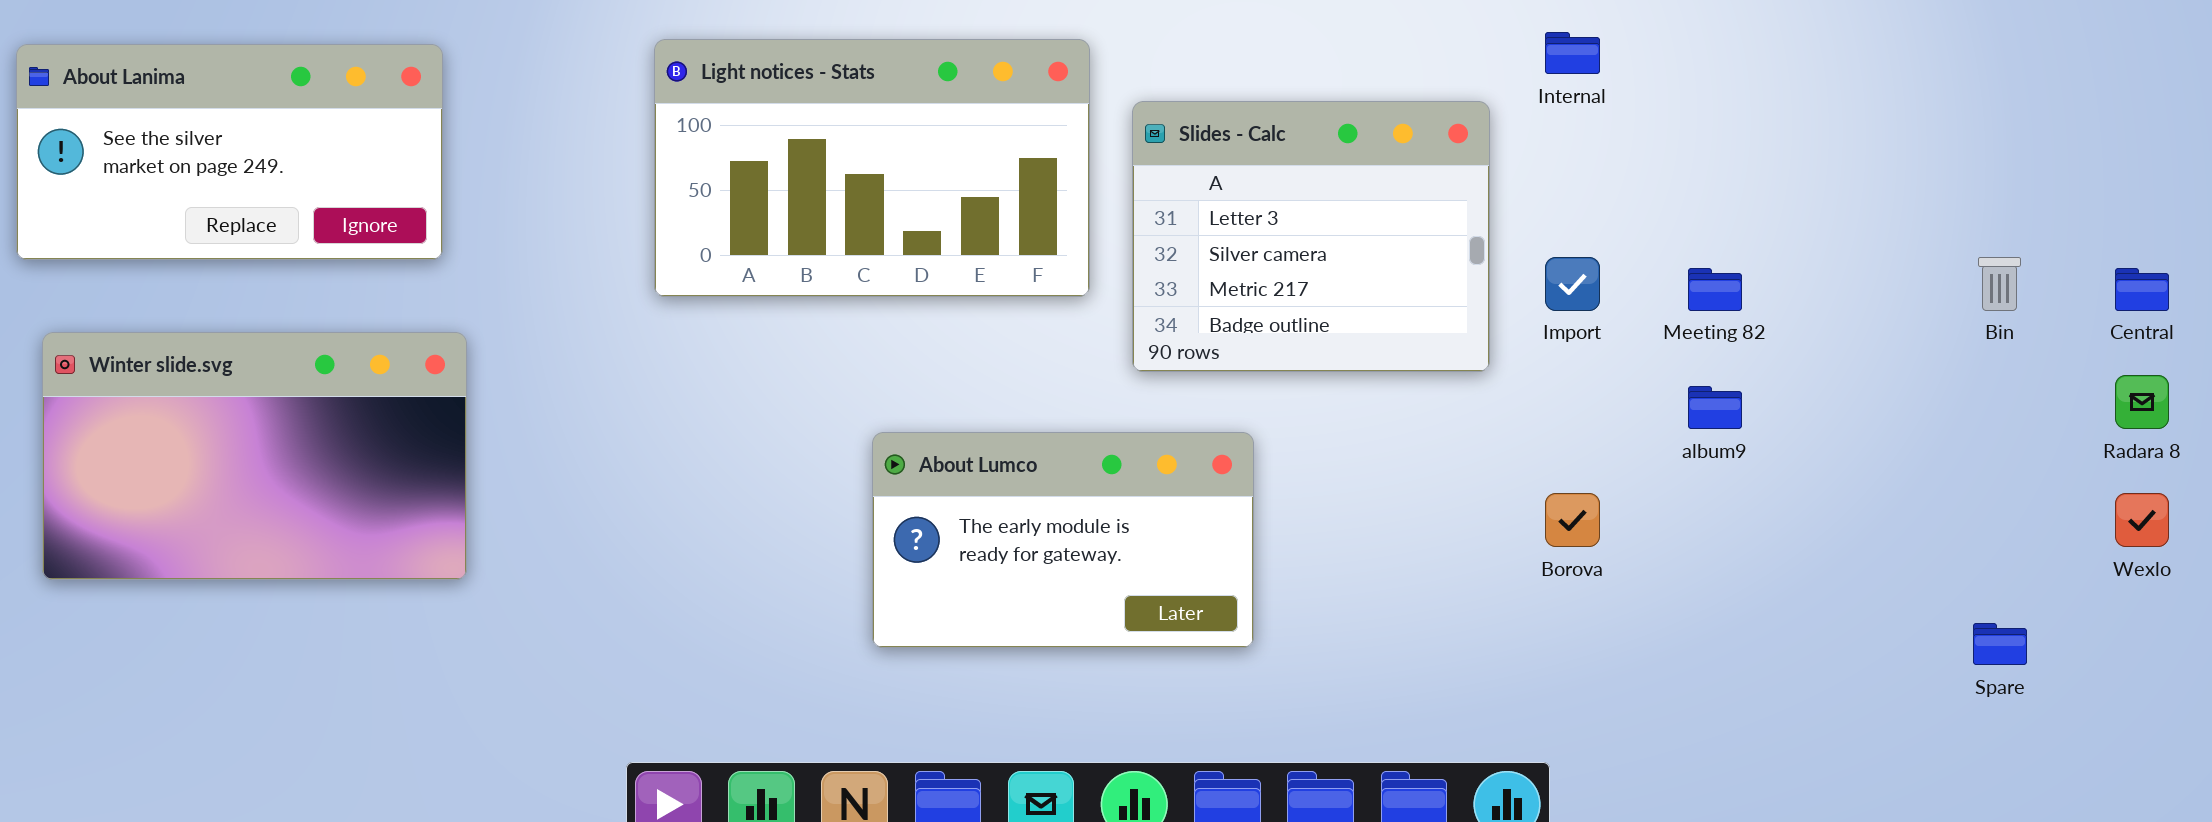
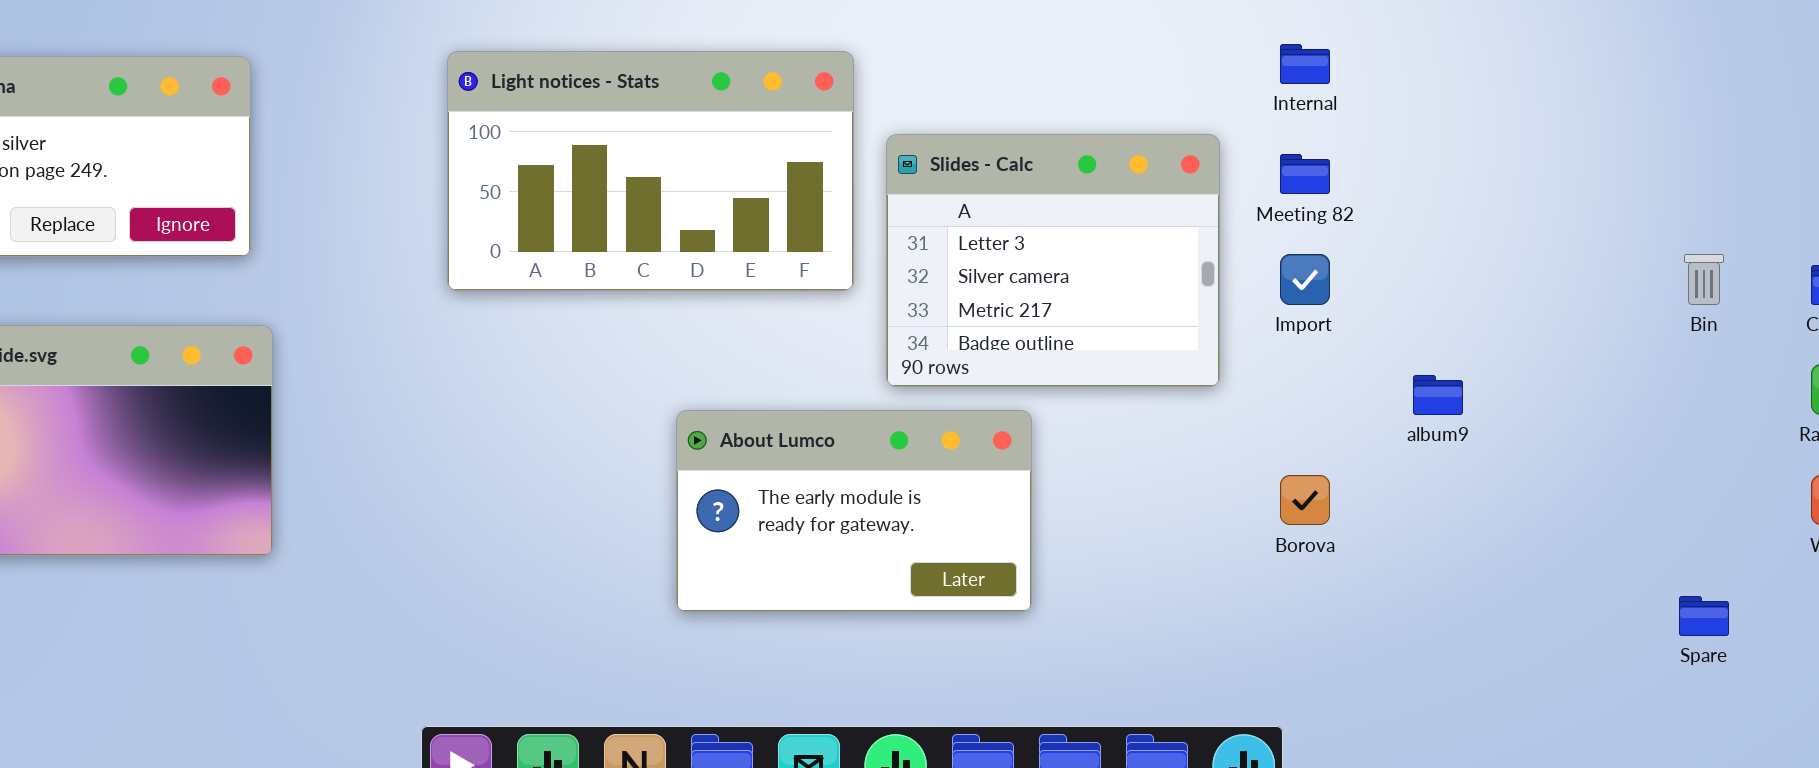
Slides - Calc: [1132,101,1490,372] -> [886,134,1220,387], moved
Meeting 82: [1688,268,1742,311] -> [1280,154,1330,194], moved
About Lumco: [872,432,1254,648] -> [676,410,1032,612], moved

